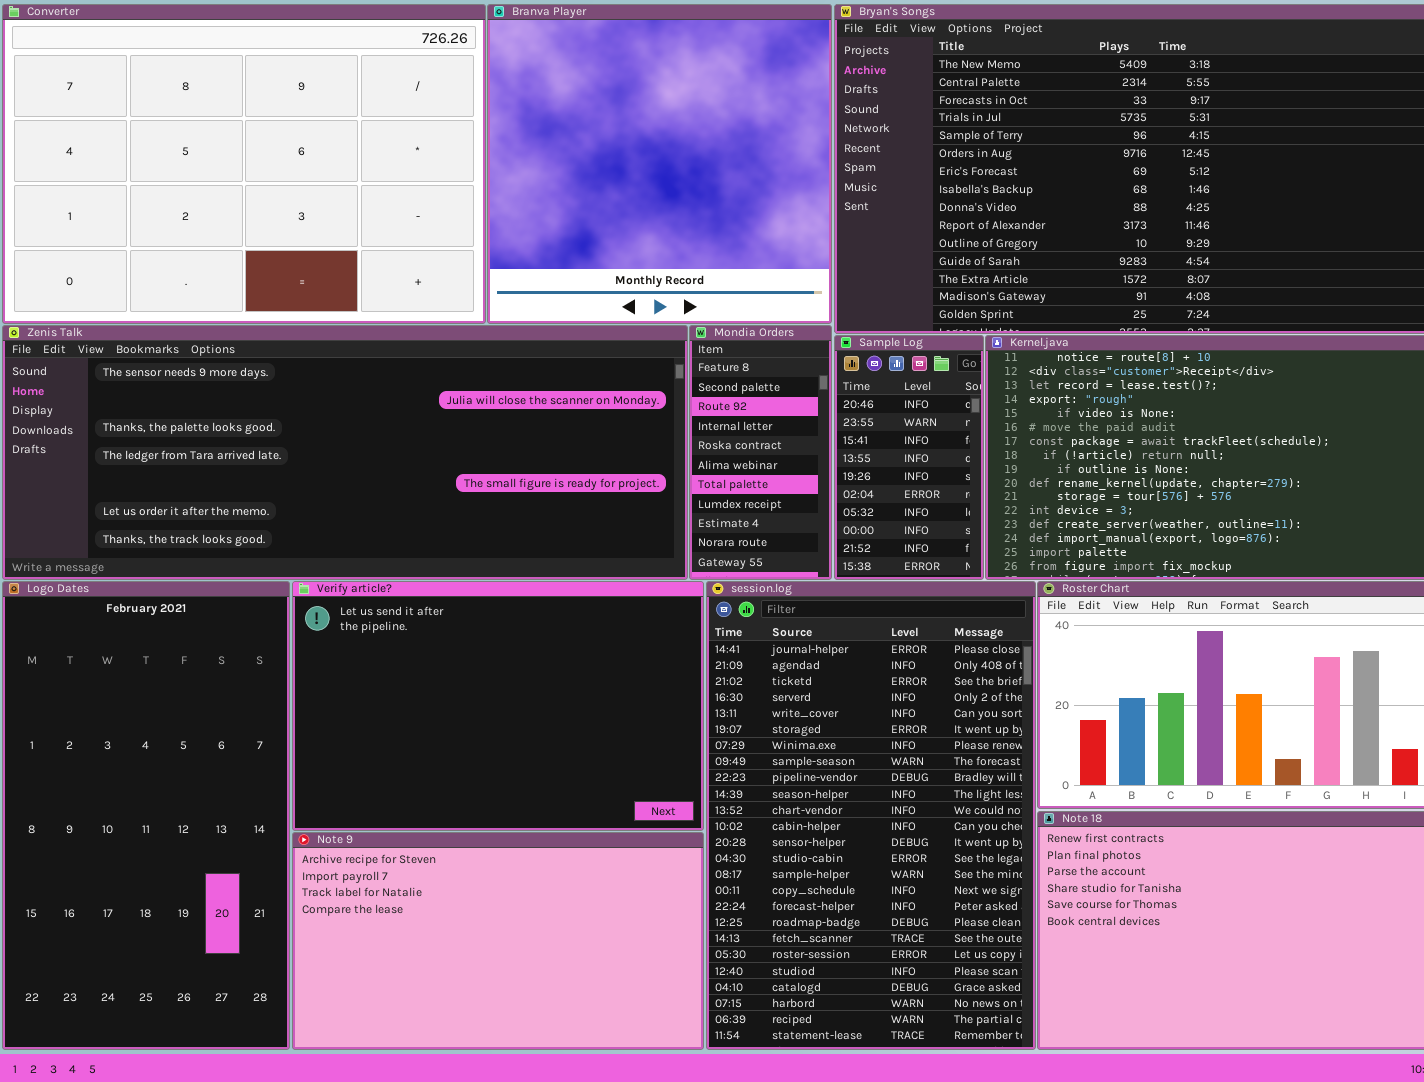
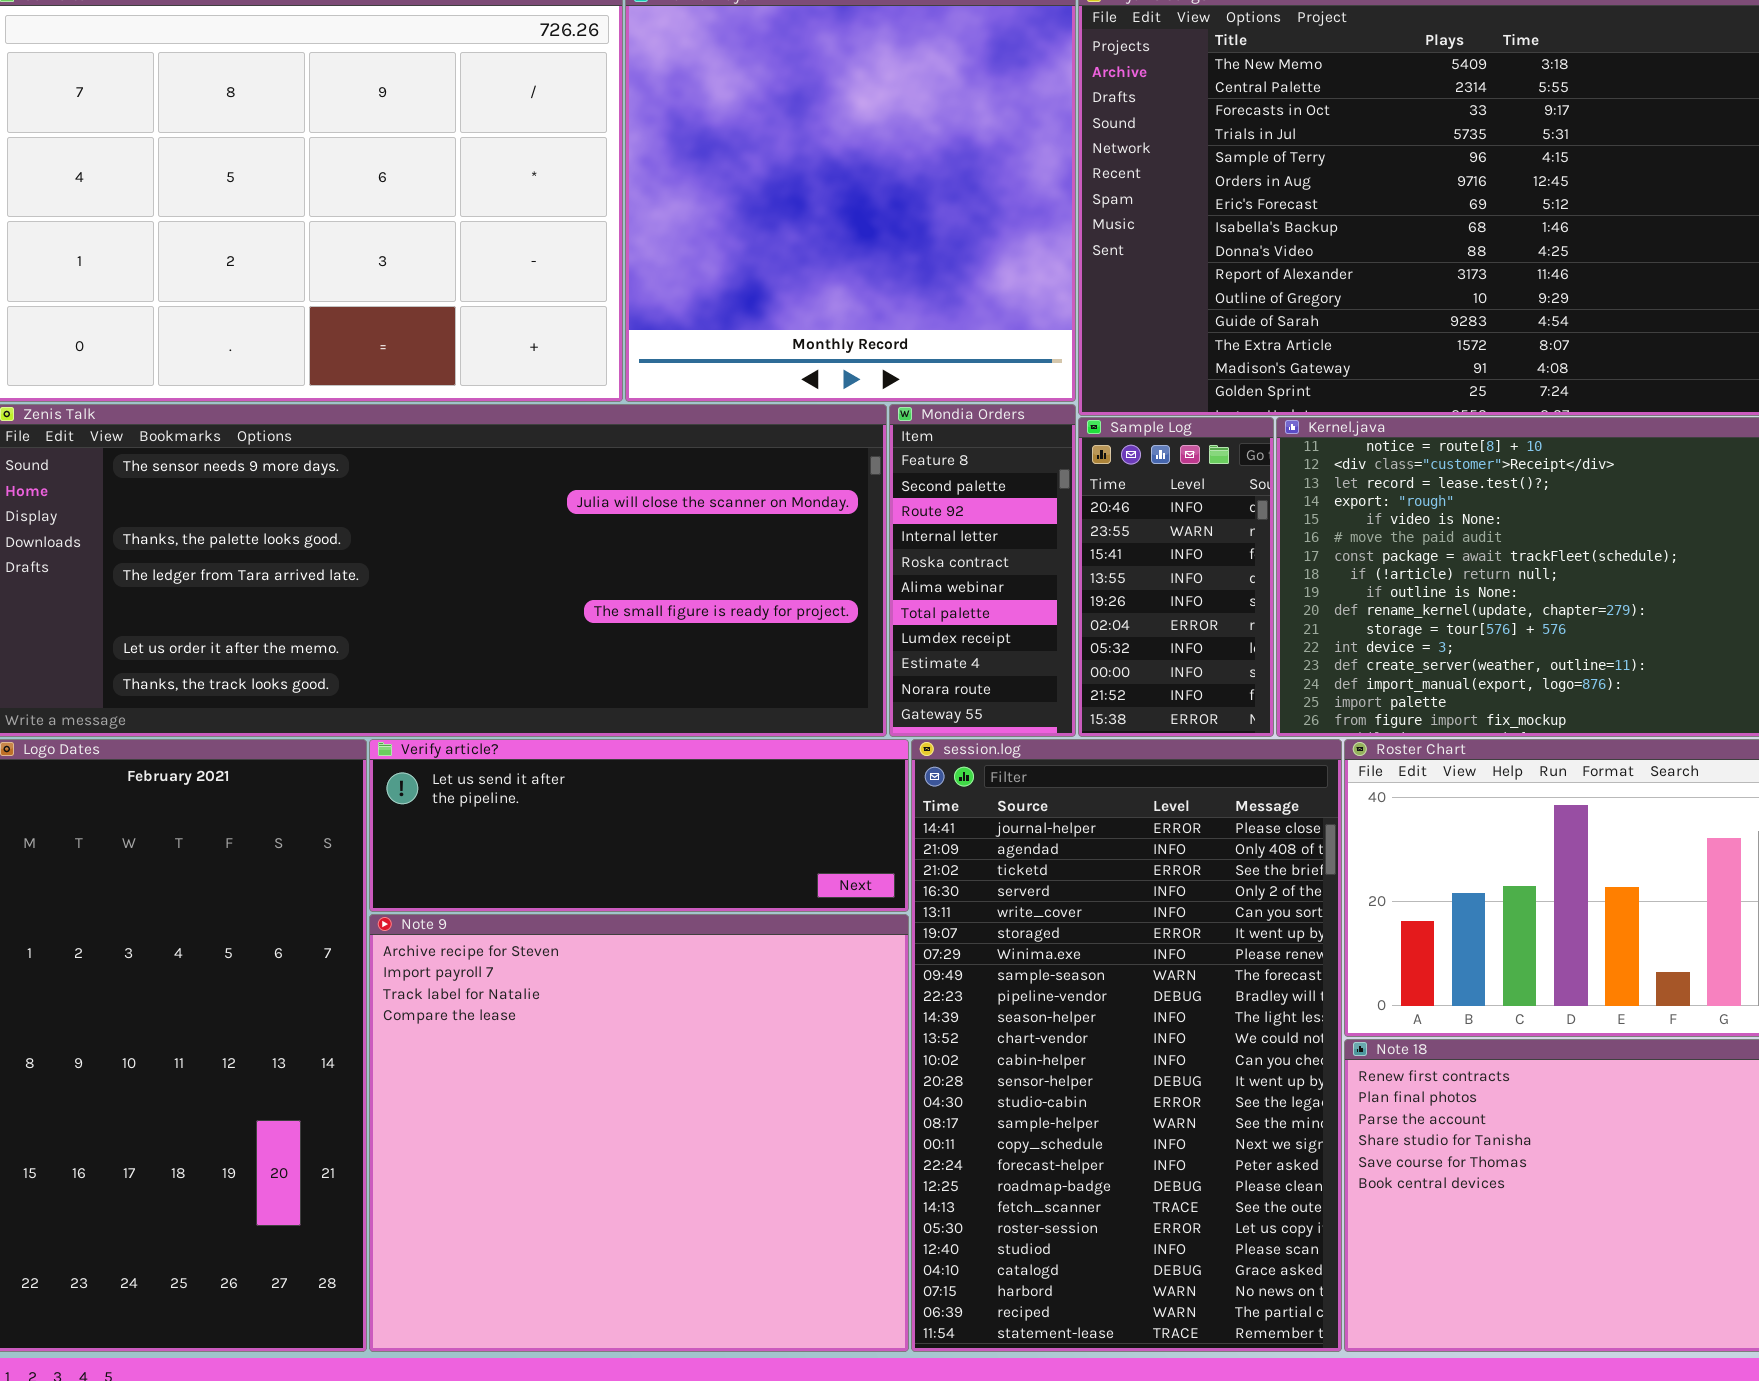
Verify article?: [292,581,704,831] -> [369,739,909,912], resized
Note 9: [292,832,704,1050] -> [369,914,909,1352], resized

